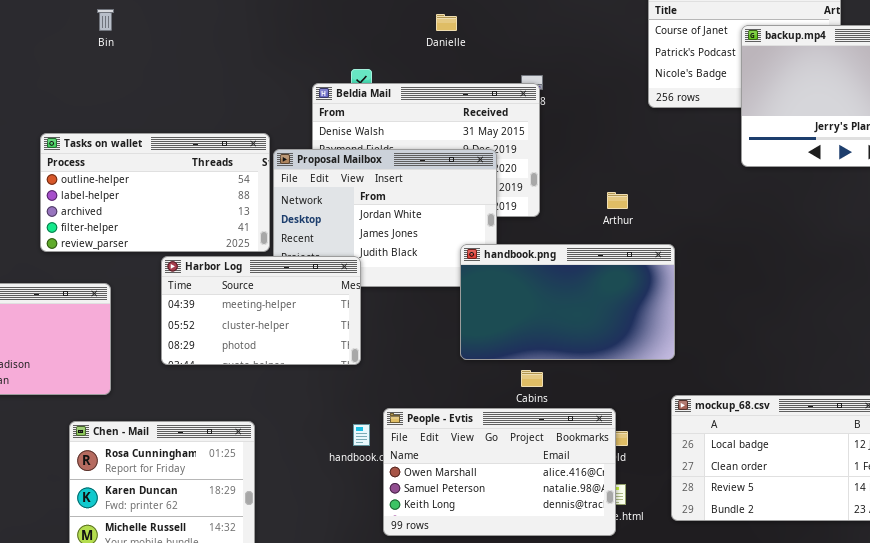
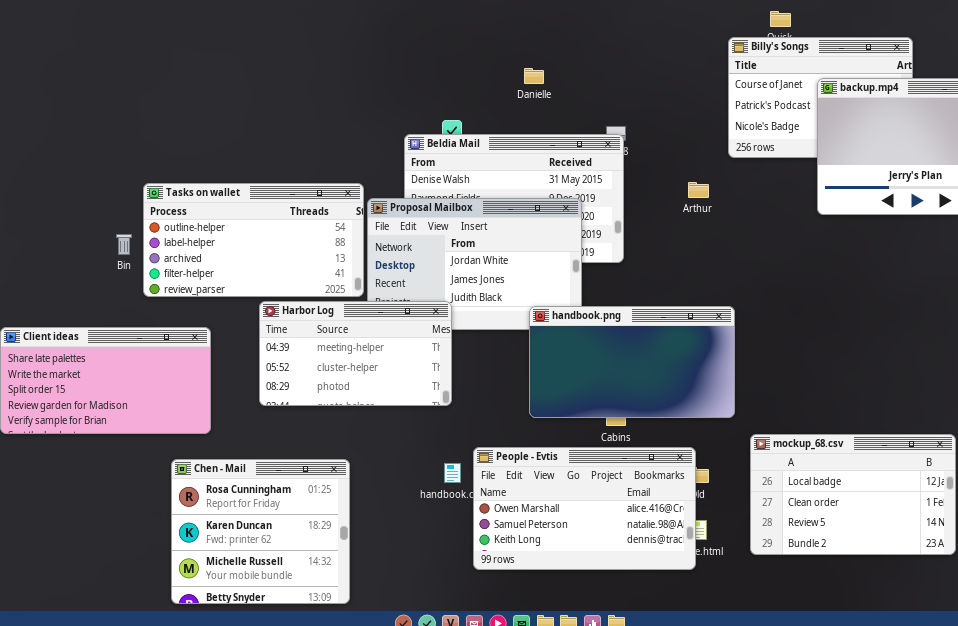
Bin: [97,9,114,31] -> [116,234,132,255], moved
Arthur: [607,192,628,209] -> [688,182,709,198], moved
handbook.png: [460,244,675,360] -> [529,306,735,418], moved

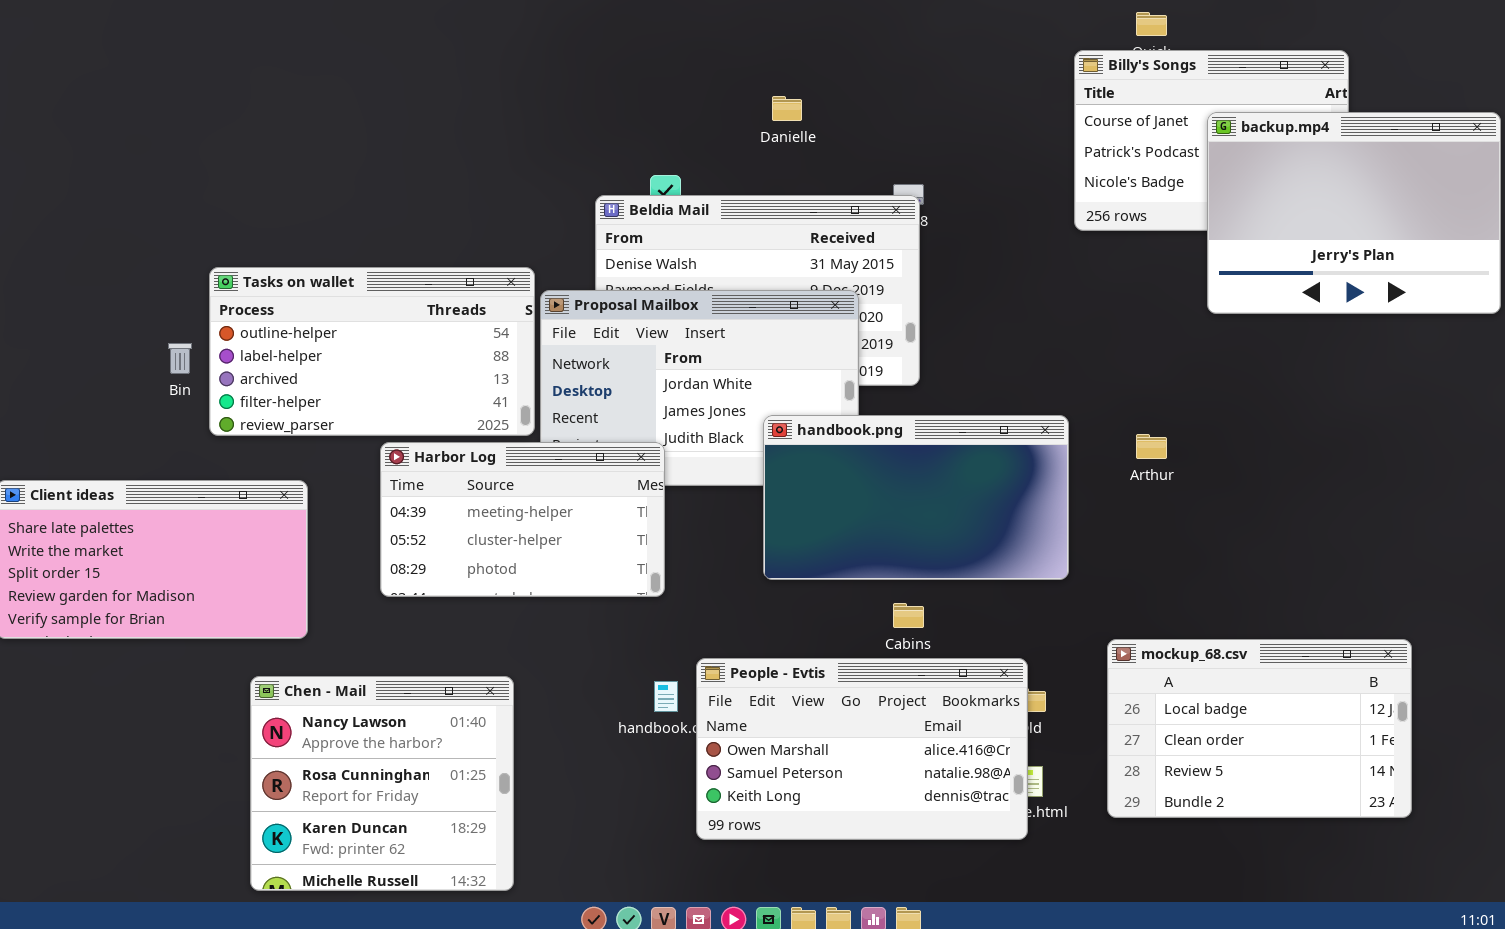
Arthur: [688,182,709,198] -> [1136,434,1167,459], moved
handbook.png: [529,306,735,418] -> [763,415,1069,580], moved
Chen - Mail: [171,459,350,604] -> [250,676,514,891], scrolled up 1 row

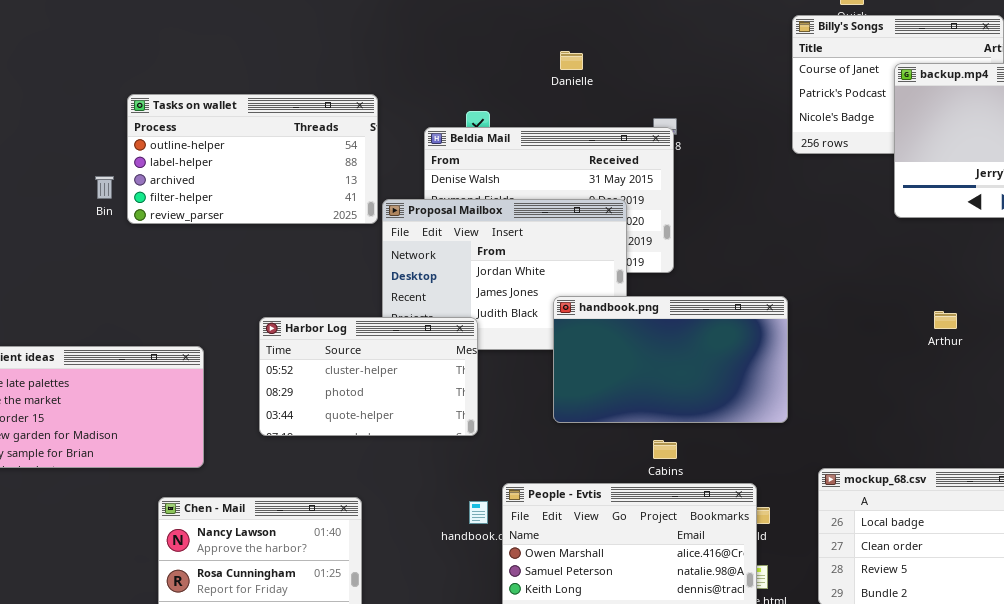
Tasks on wallet: [209,267,535,436] -> [127,94,378,224], moved
Bin: [168,343,192,374] -> [95,176,114,199], moved
Arthur: [1136,434,1167,459] -> [934,311,957,329], moved
Harbor Log: [380,442,665,597] -> [259,317,478,436], scrolled down 1 row

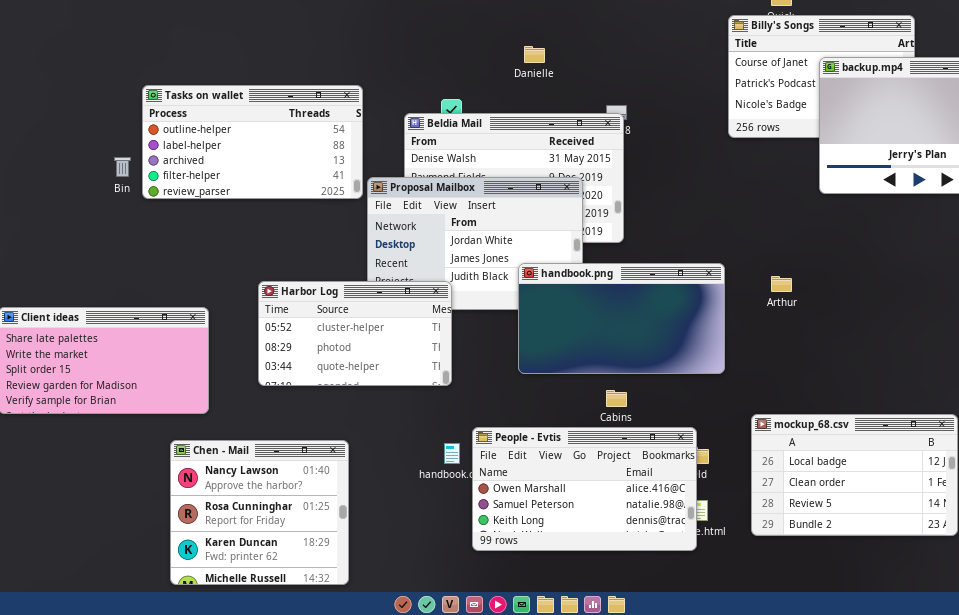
Arthur: [934,311,957,329] -> [771,276,792,292], moved

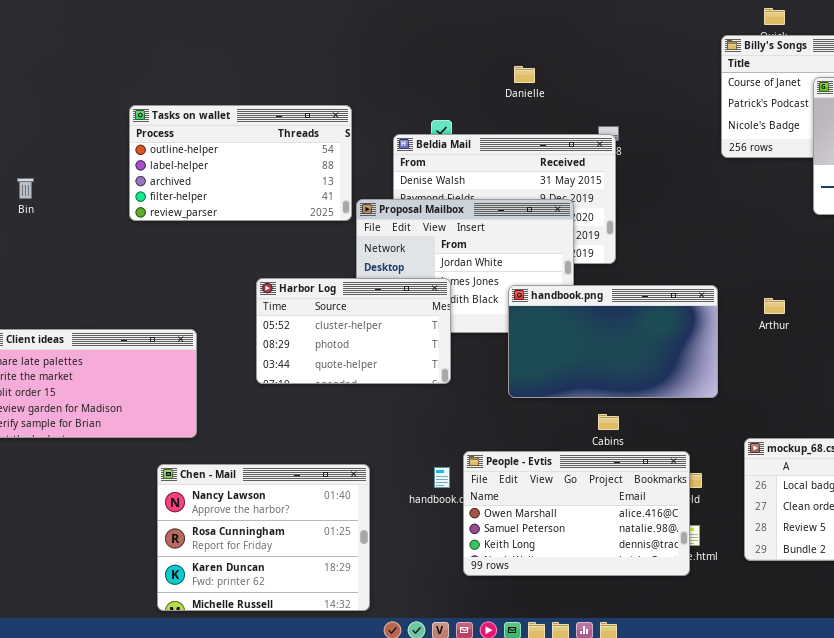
Bin: [114,157,131,177] -> [17,178,34,199], moved
Harbor Log: [258,281,452,386] -> [256,278,451,384], moved
Chen - Mail: [170,440,349,585] -> [157,464,370,611], resized

